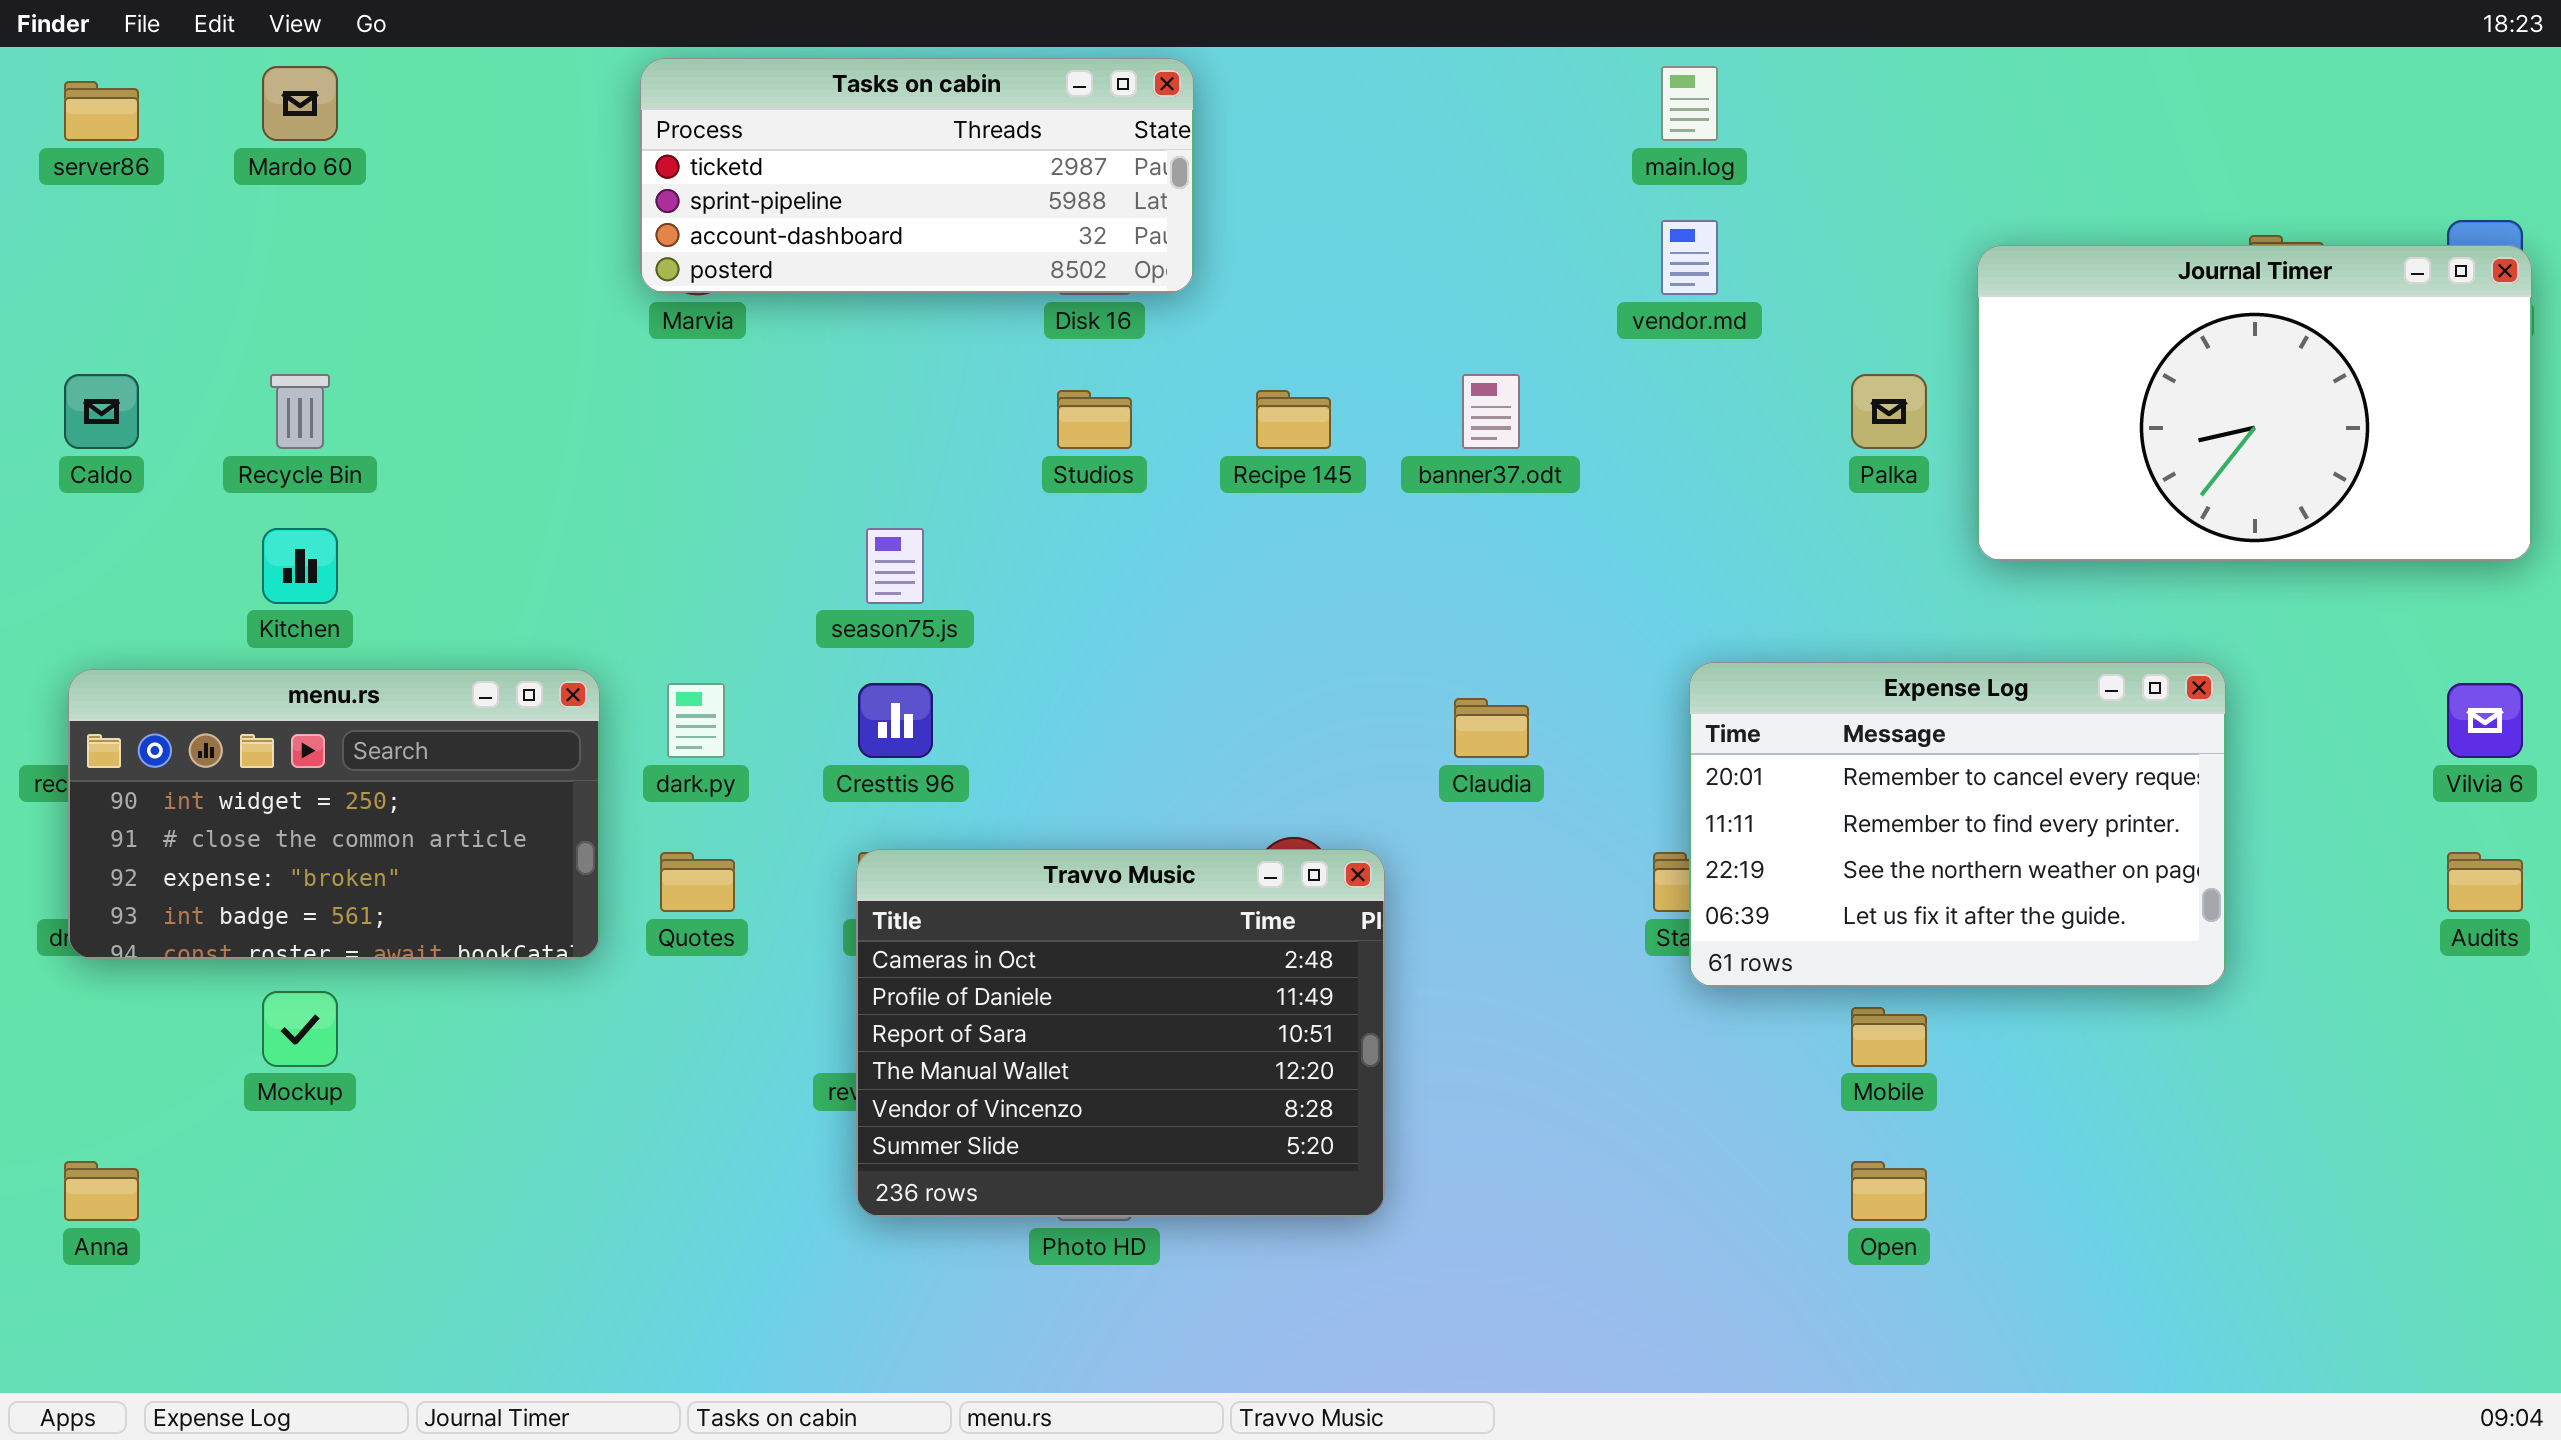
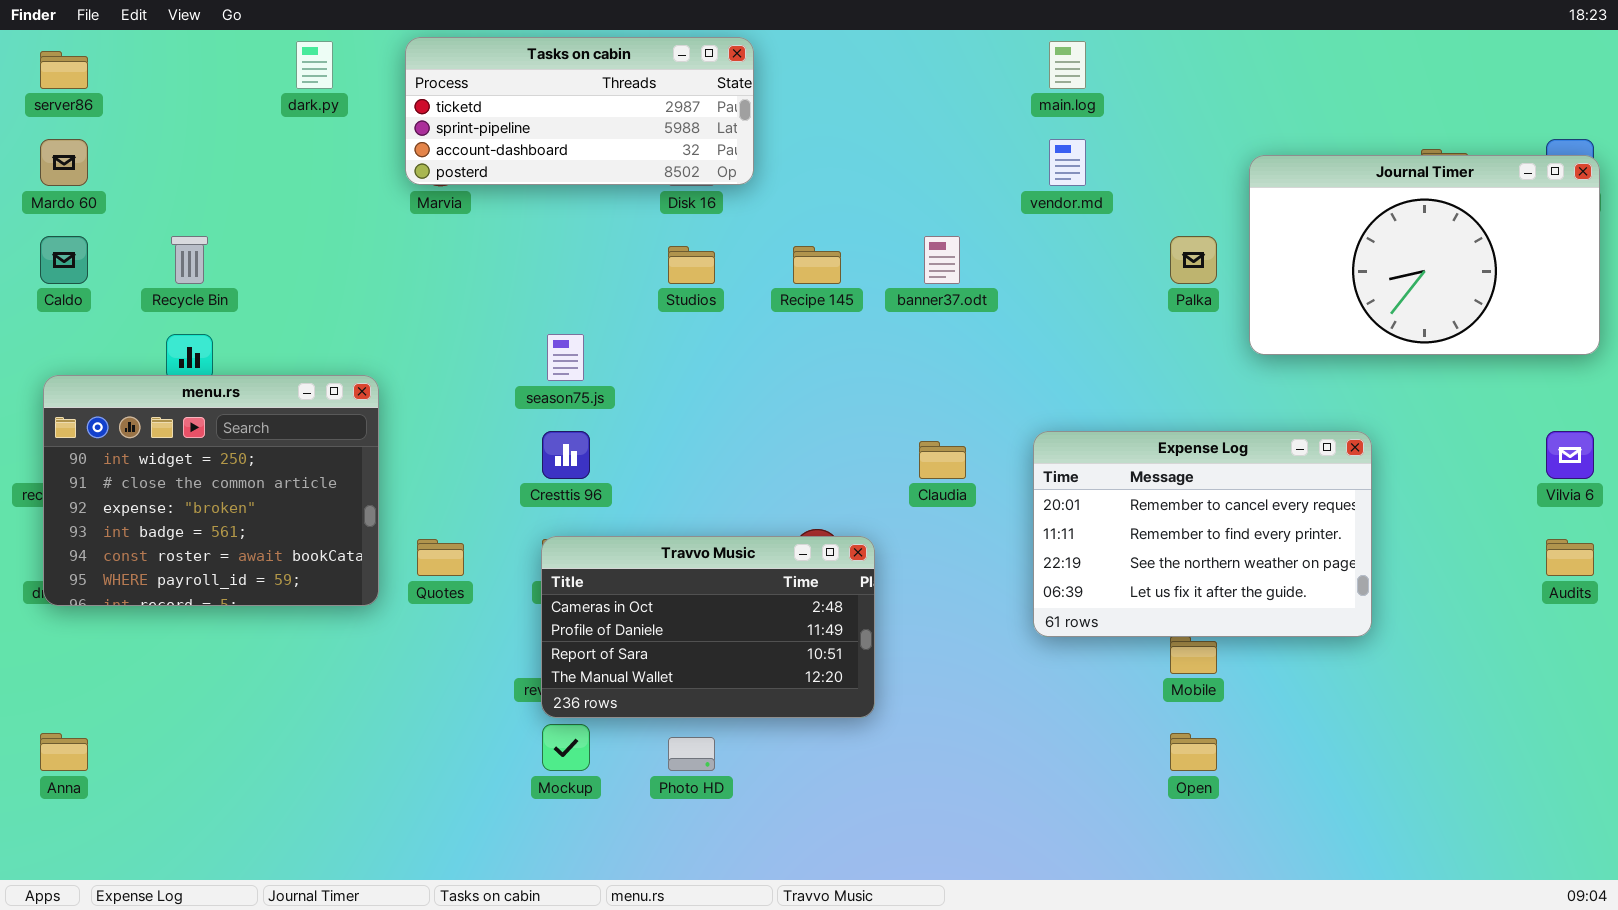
Mardo 60: [262,66,338,141] -> [40,139,88,186], moved
Expense Log: [1689,662,2226,987] -> [1033,431,1372,637], moved
menu.rs: [68,669,600,959] -> [43,375,379,606], resized
dark.py: [667,683,725,758] -> [296,41,333,89], moved
Travvo Music: [856,849,1385,1217] -> [541,536,875,718], resized
Mockup: [262,991,338,1067] -> [542,724,590,771], moved

